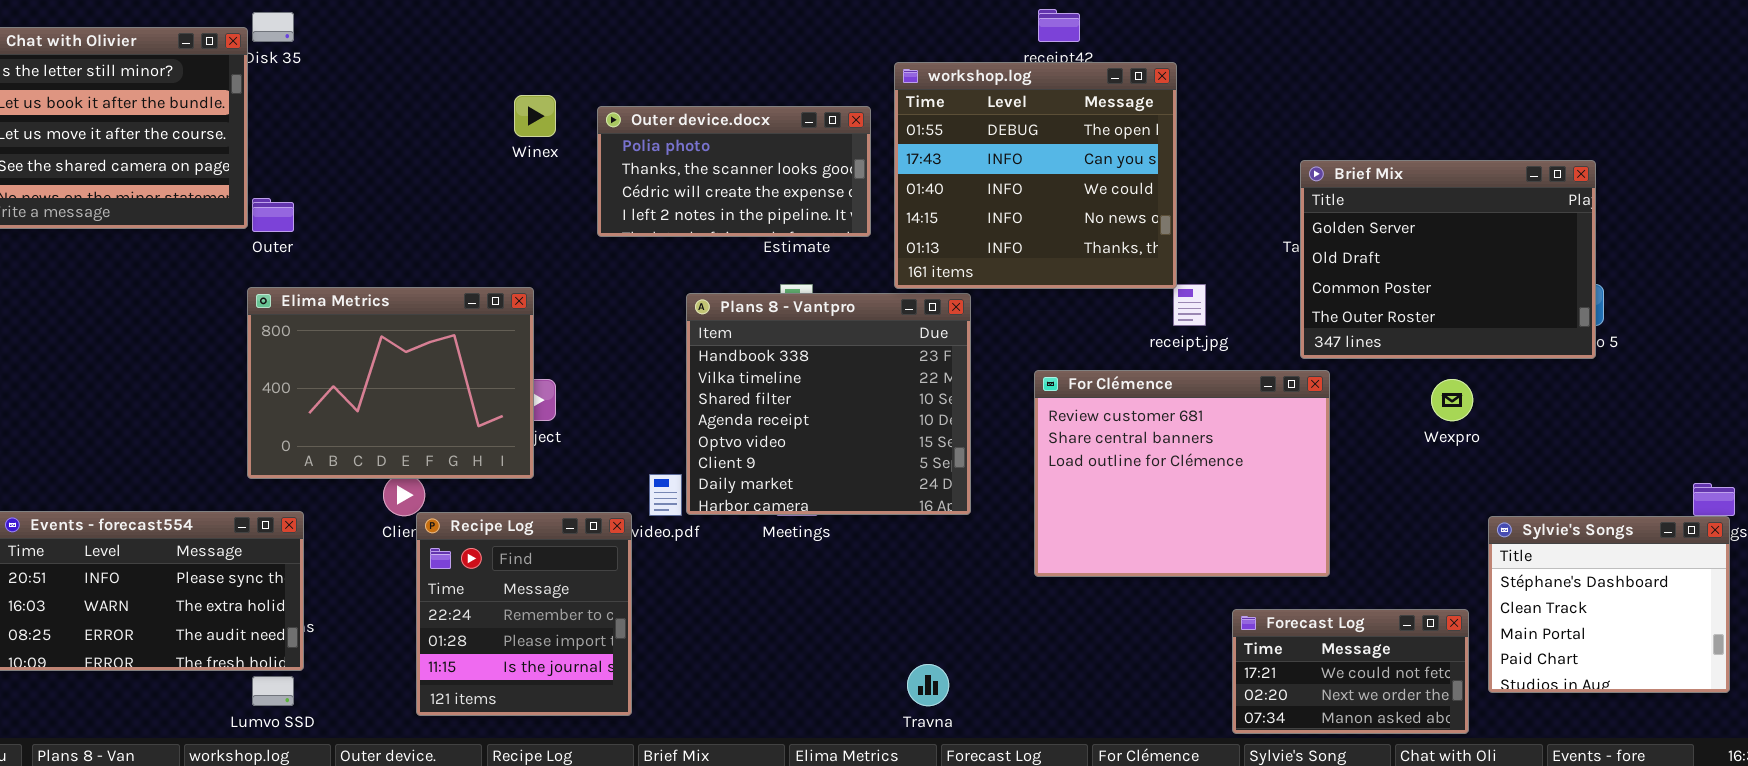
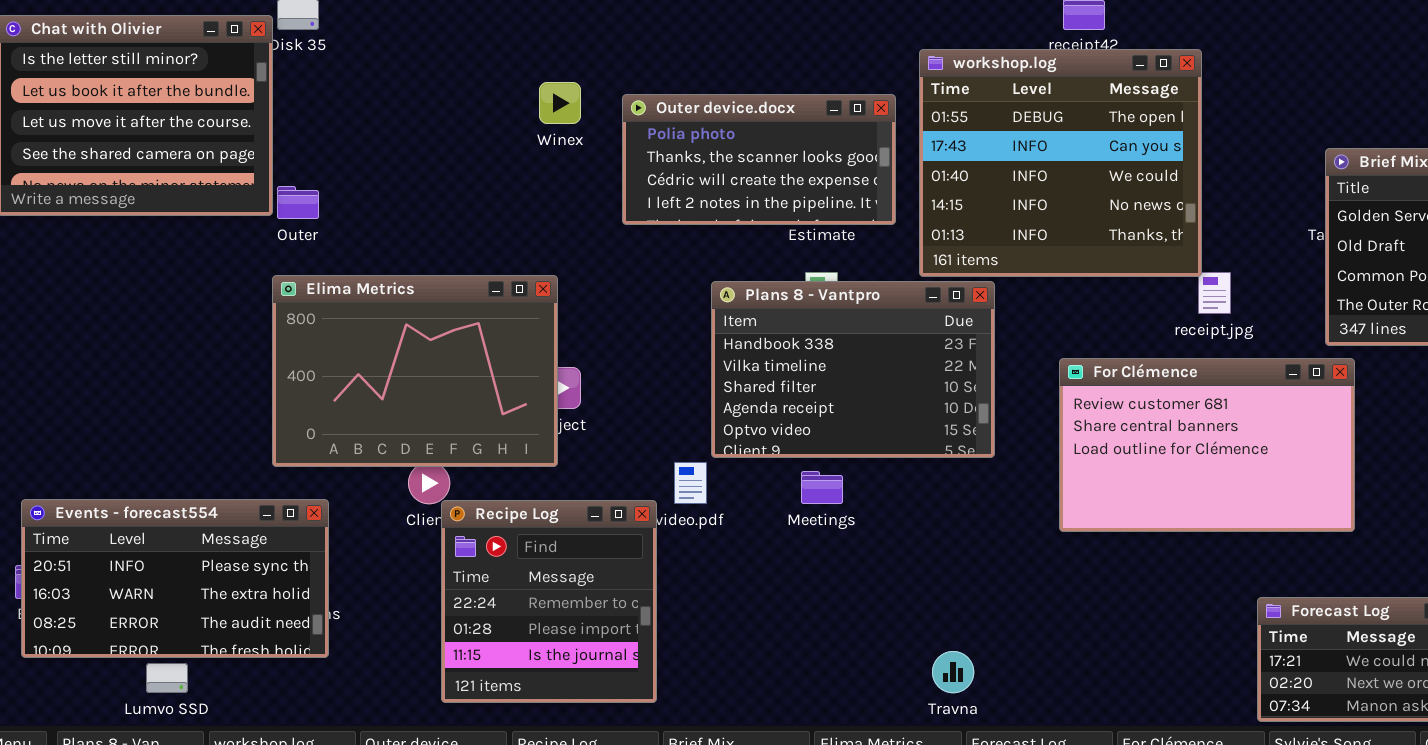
Plans 8 - Vantpro: [686,293,971,515] -> [711,281,995,458], resized
For Clémence: [1034,370,1330,577] -> [1059,358,1355,532], resized
Lumvo SSD: [252,676,294,706] -> [146,663,188,693], moved

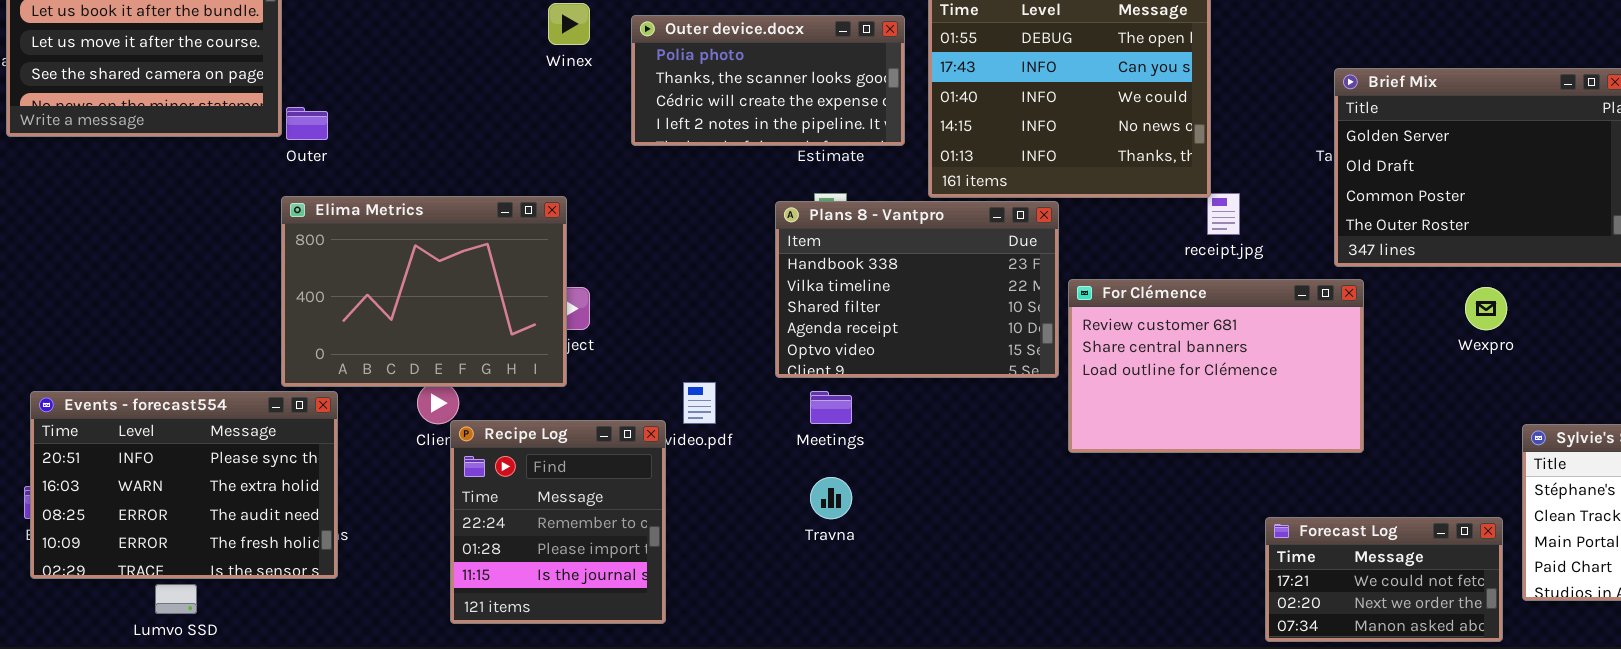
Plans 8 - Vantpro: [711,281,995,458] -> [775,201,1059,378], moved
Events - forecast554: [21,499,329,658] -> [30,391,338,579], resized
Travna: [932,651,974,693] -> [810,477,852,519], moved

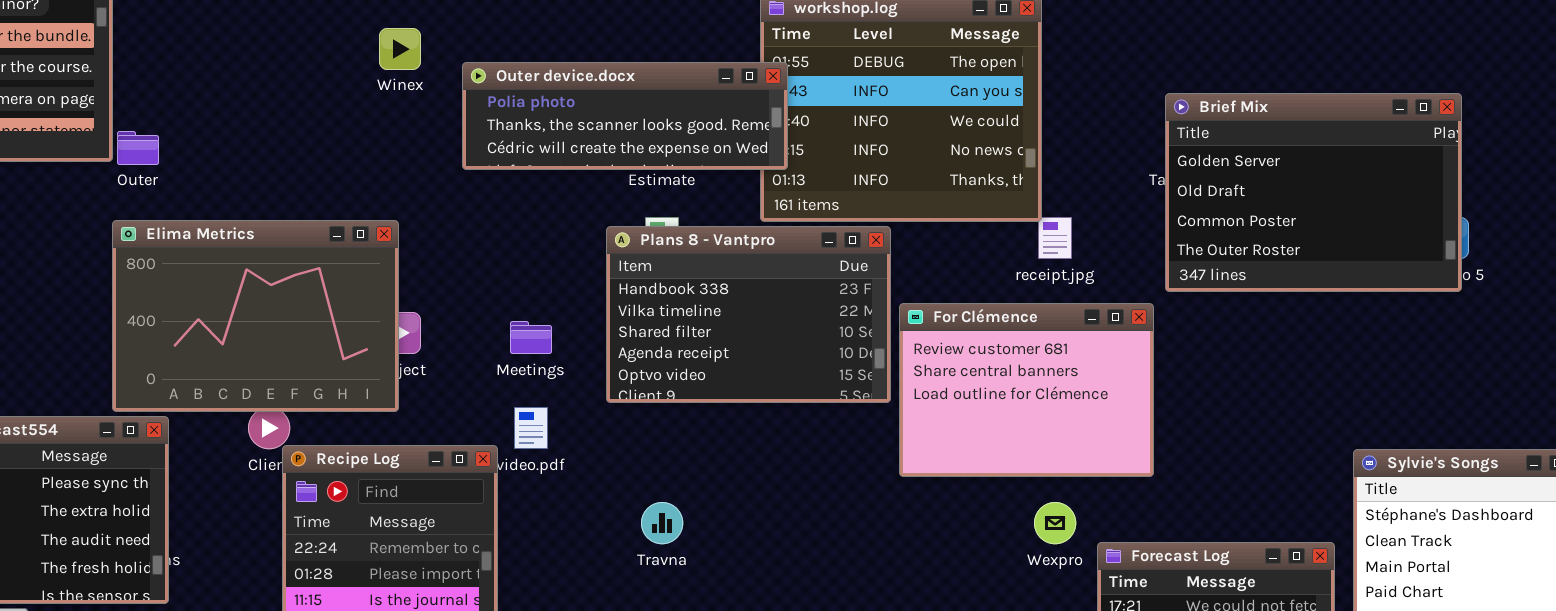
Outer device.docx: [631,15,905,146] -> [462,62,788,170], resized
For Clémence: [1068,279,1364,453] -> [899,303,1154,477], resized
Wexpro: [1465,287,1507,330] -> [1034,502,1076,544], moved
Meetings: [810,391,852,424] -> [510,321,552,354], moved

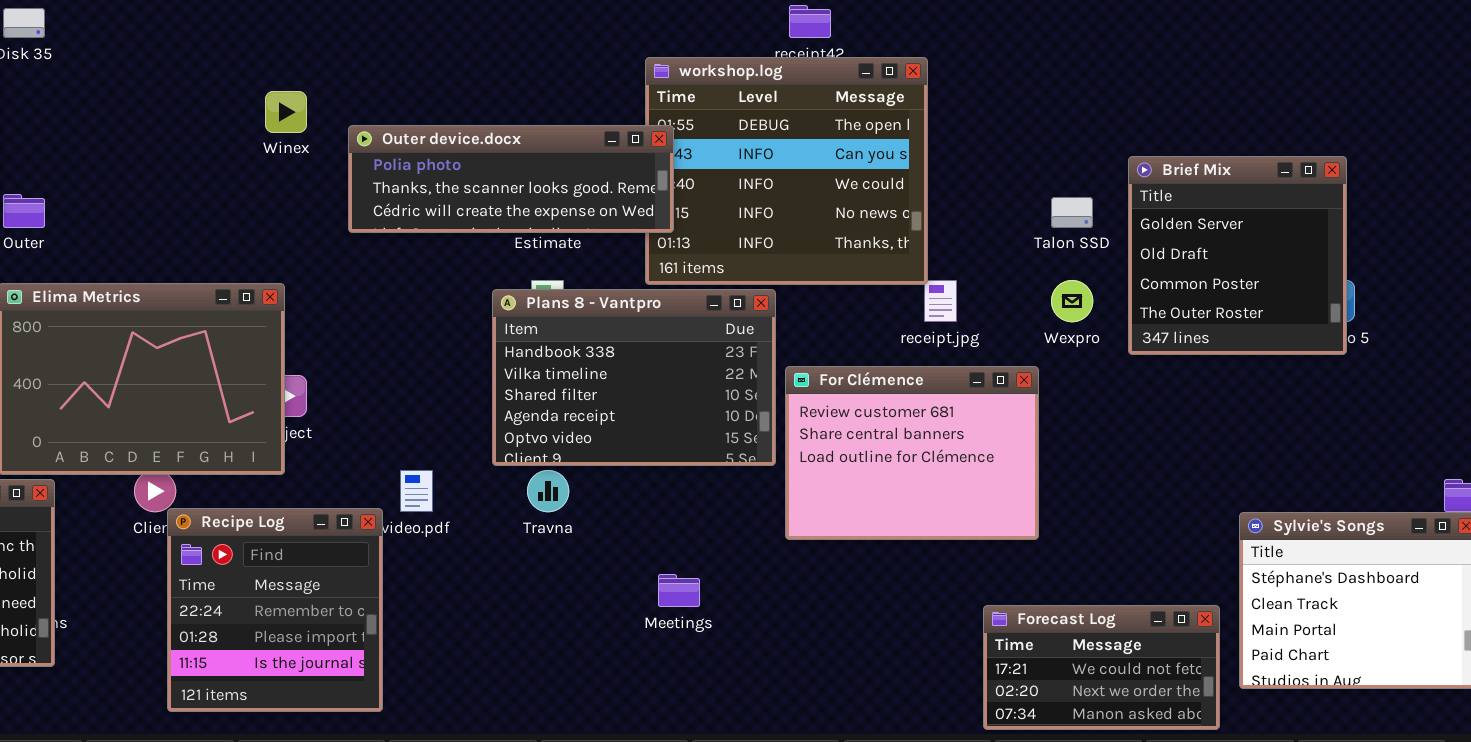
Brief Mix: [1165,93,1462,292] -> [1128,156,1347,355], resized
Meetings: [510,321,552,354] -> [658,574,700,607], moved
Travna: [641,502,683,544] -> [527,470,569,512], moved
Wexpro: [1034,502,1076,544] -> [1051,280,1093,322], moved

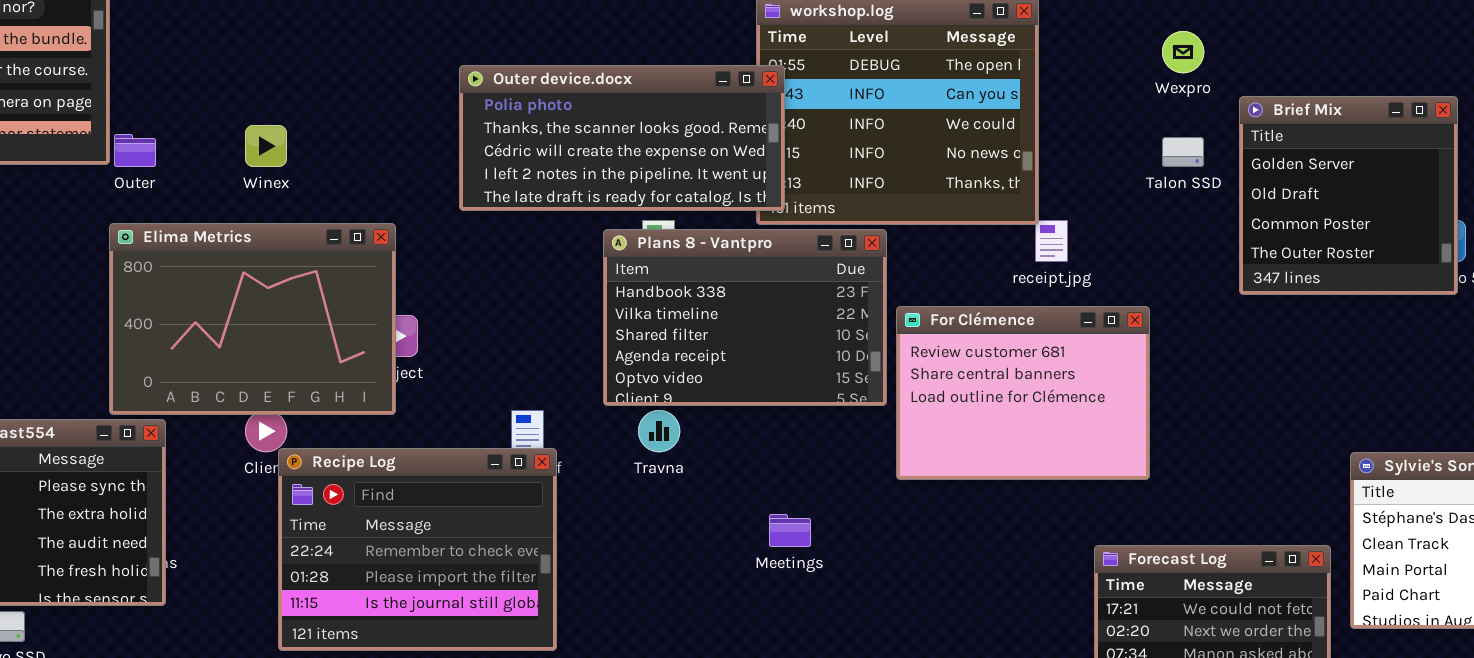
Winex: [265,91,307,133] -> [245,125,287,167], moved
Outer device.docx: [348,125,674,233] -> [459,65,785,211], resized
Wexpro: [1051,280,1093,322] -> [1162,31,1204,73], moved
Recipe Log: [167,508,383,712] -> [278,448,557,651], resized

